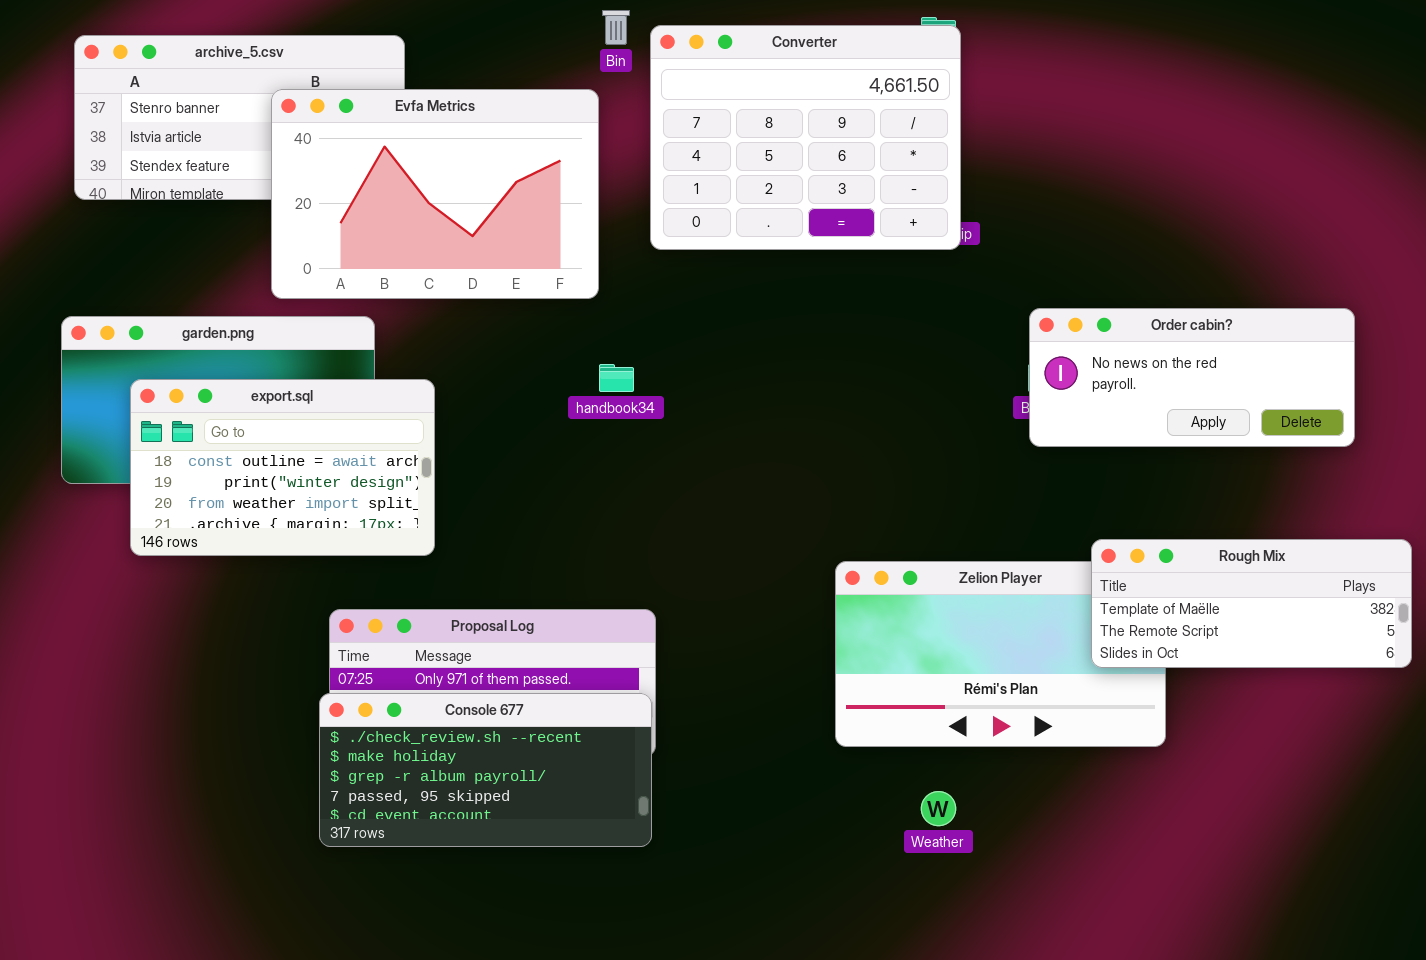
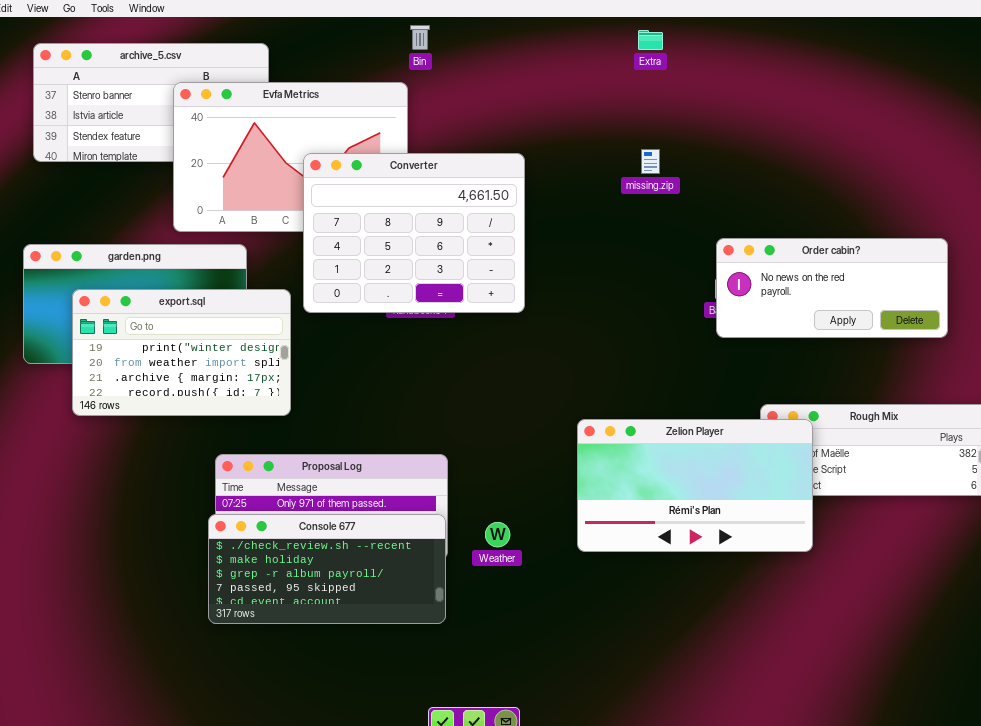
Converter: [650,25,961,250] -> [303,153,525,313], moved
export.sql: [130,379,435,556] -> [72,289,291,416], scrolled down 1 row
Zelion Player: [835,561,1166,747] -> [577,419,813,552], raised
Weather: [921,791,956,826] -> [485,522,510,547], moved

